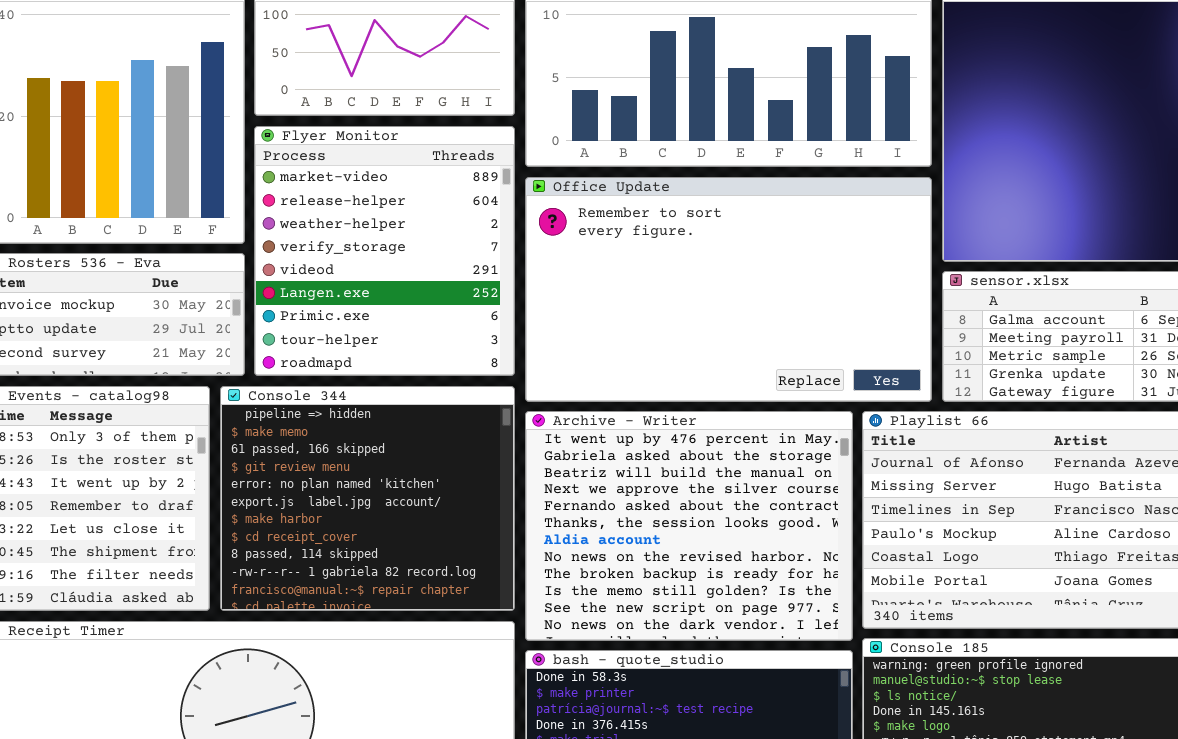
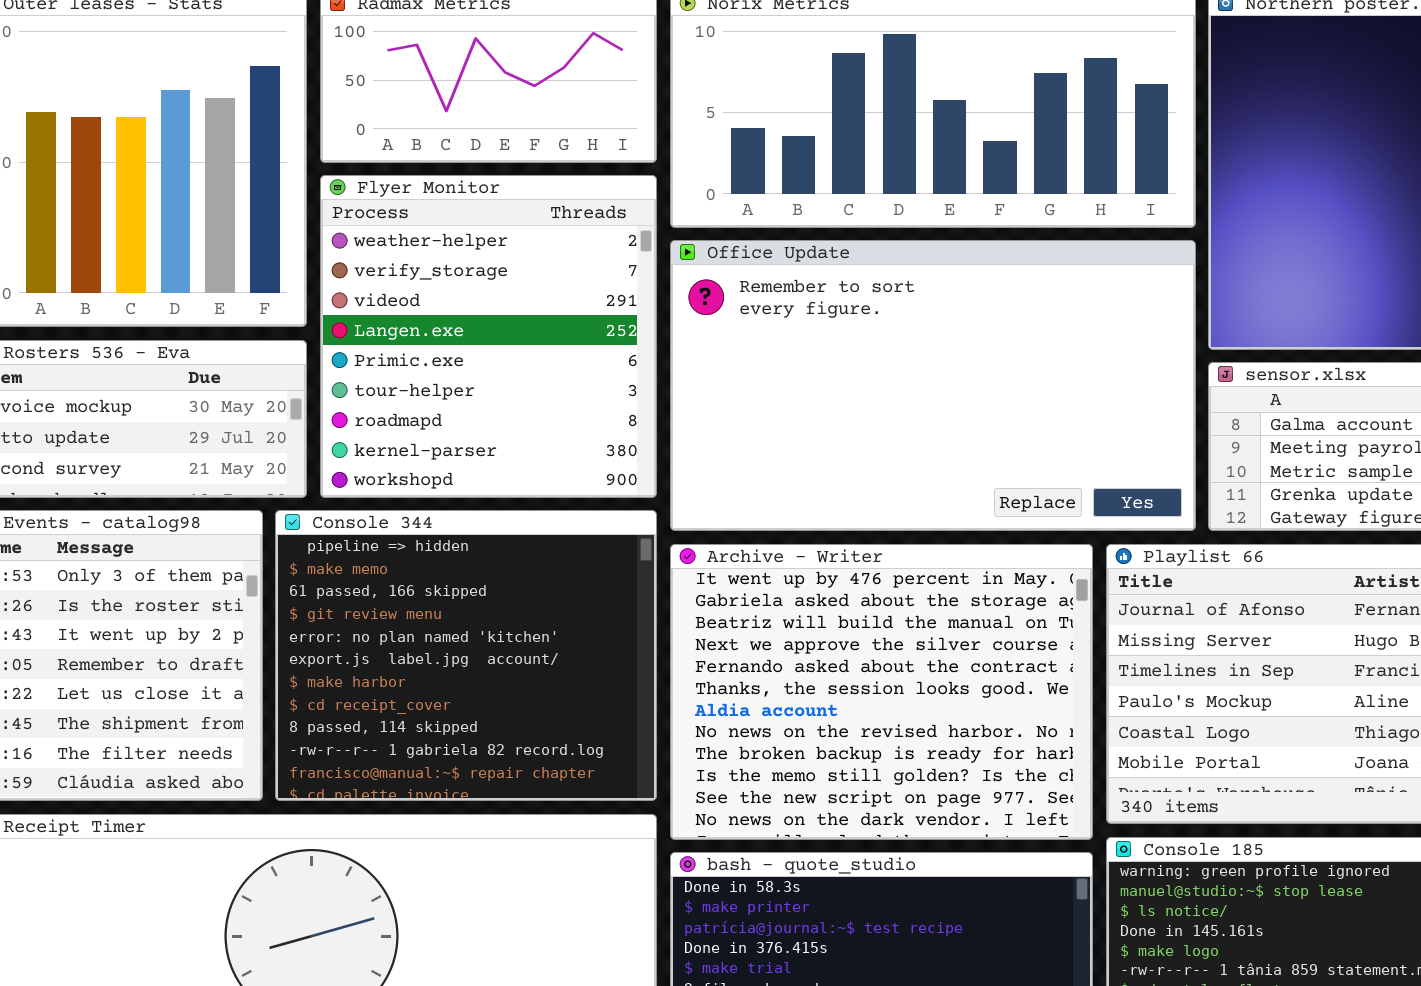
Flyer Monitor: [254,126,515,376] -> [320,175,657,498], scrolled down 2 rows

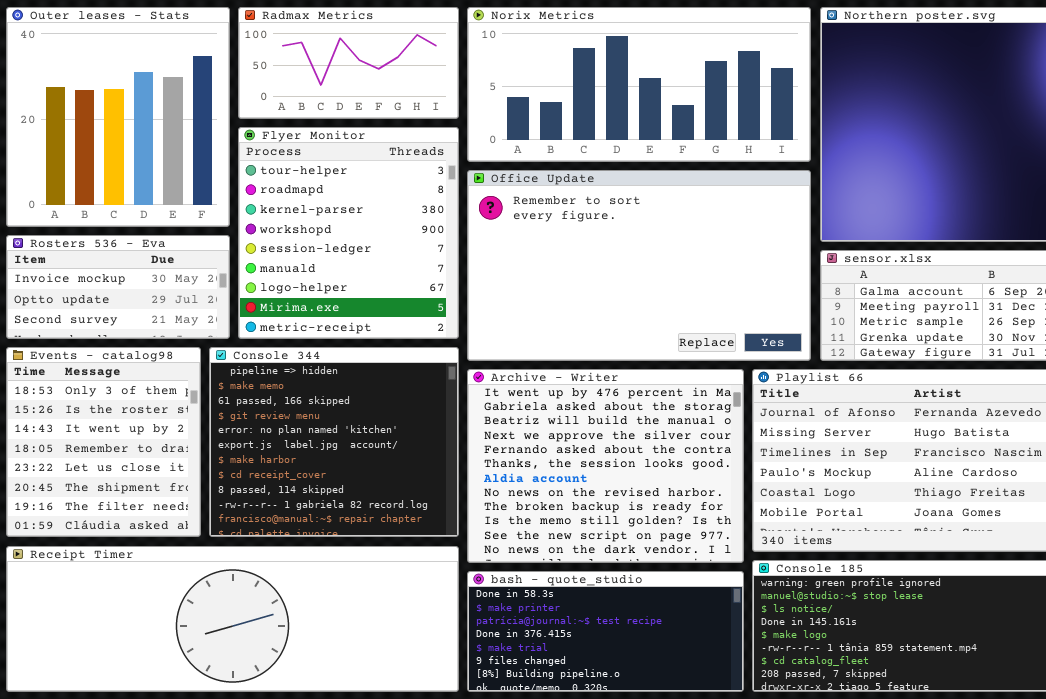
Flyer Monitor: [320,175,657,498] -> [238,127,459,339], scrolled down 5 rows

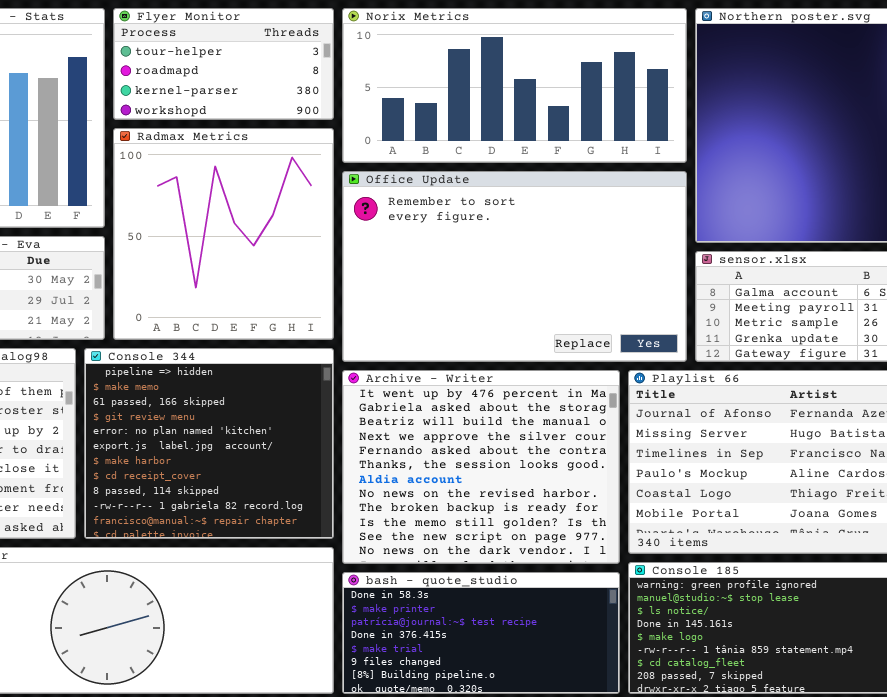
Radmax Metrics: [238,7,459,119] -> [113,128,334,340], moved, resized
Flyer Monitor: [238,127,459,339] -> [113,8,334,120], moved, resized

